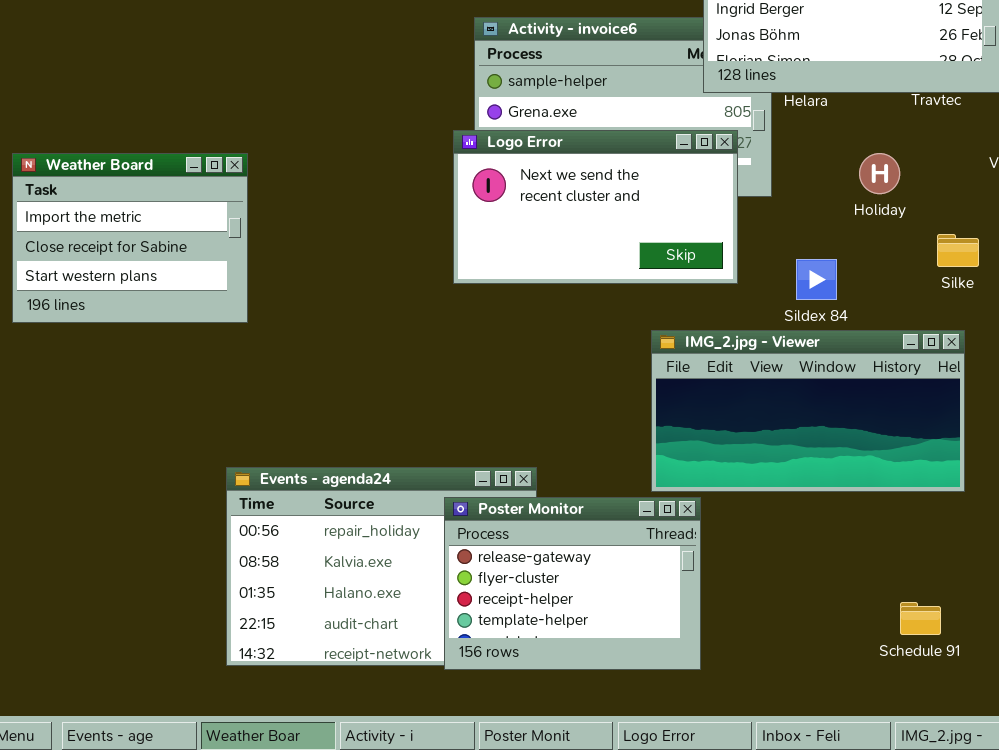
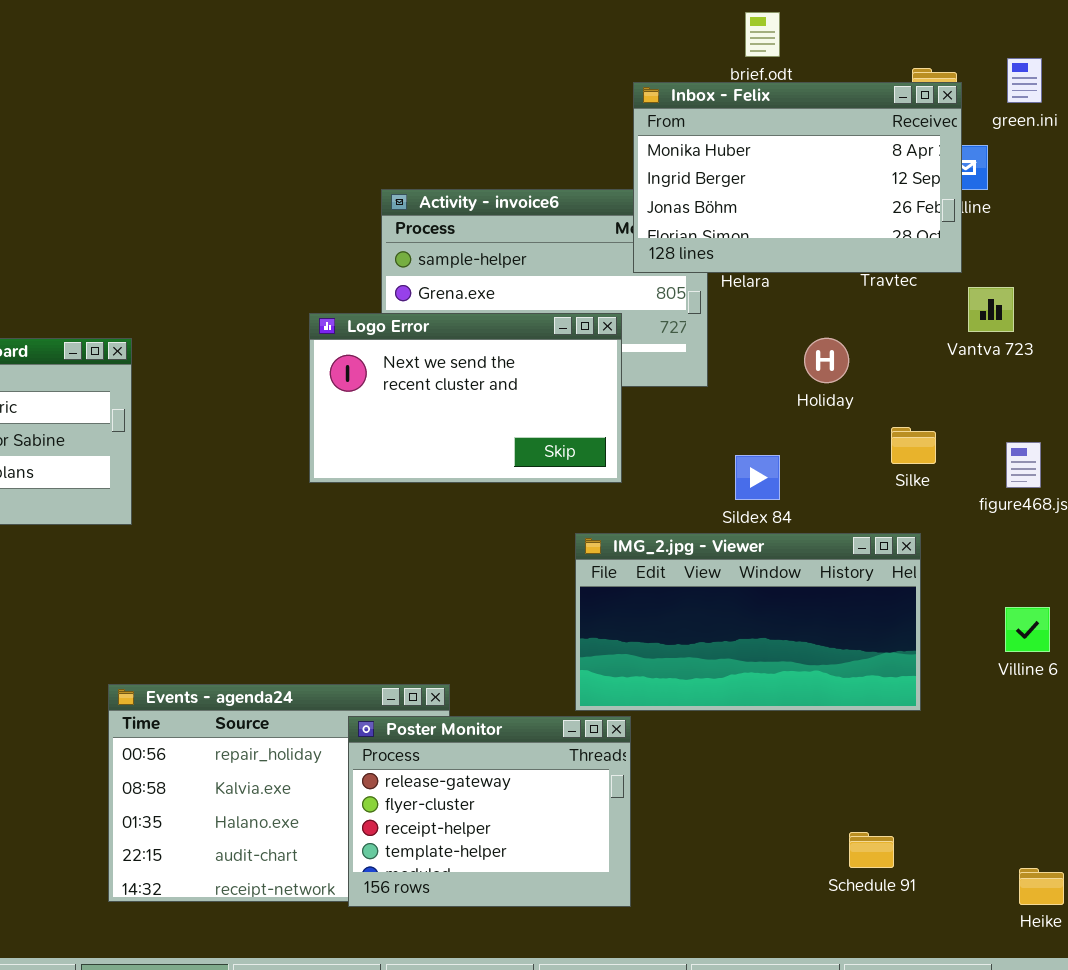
Logo Error: [453,130,738,284] -> [309,313,622,483], moved

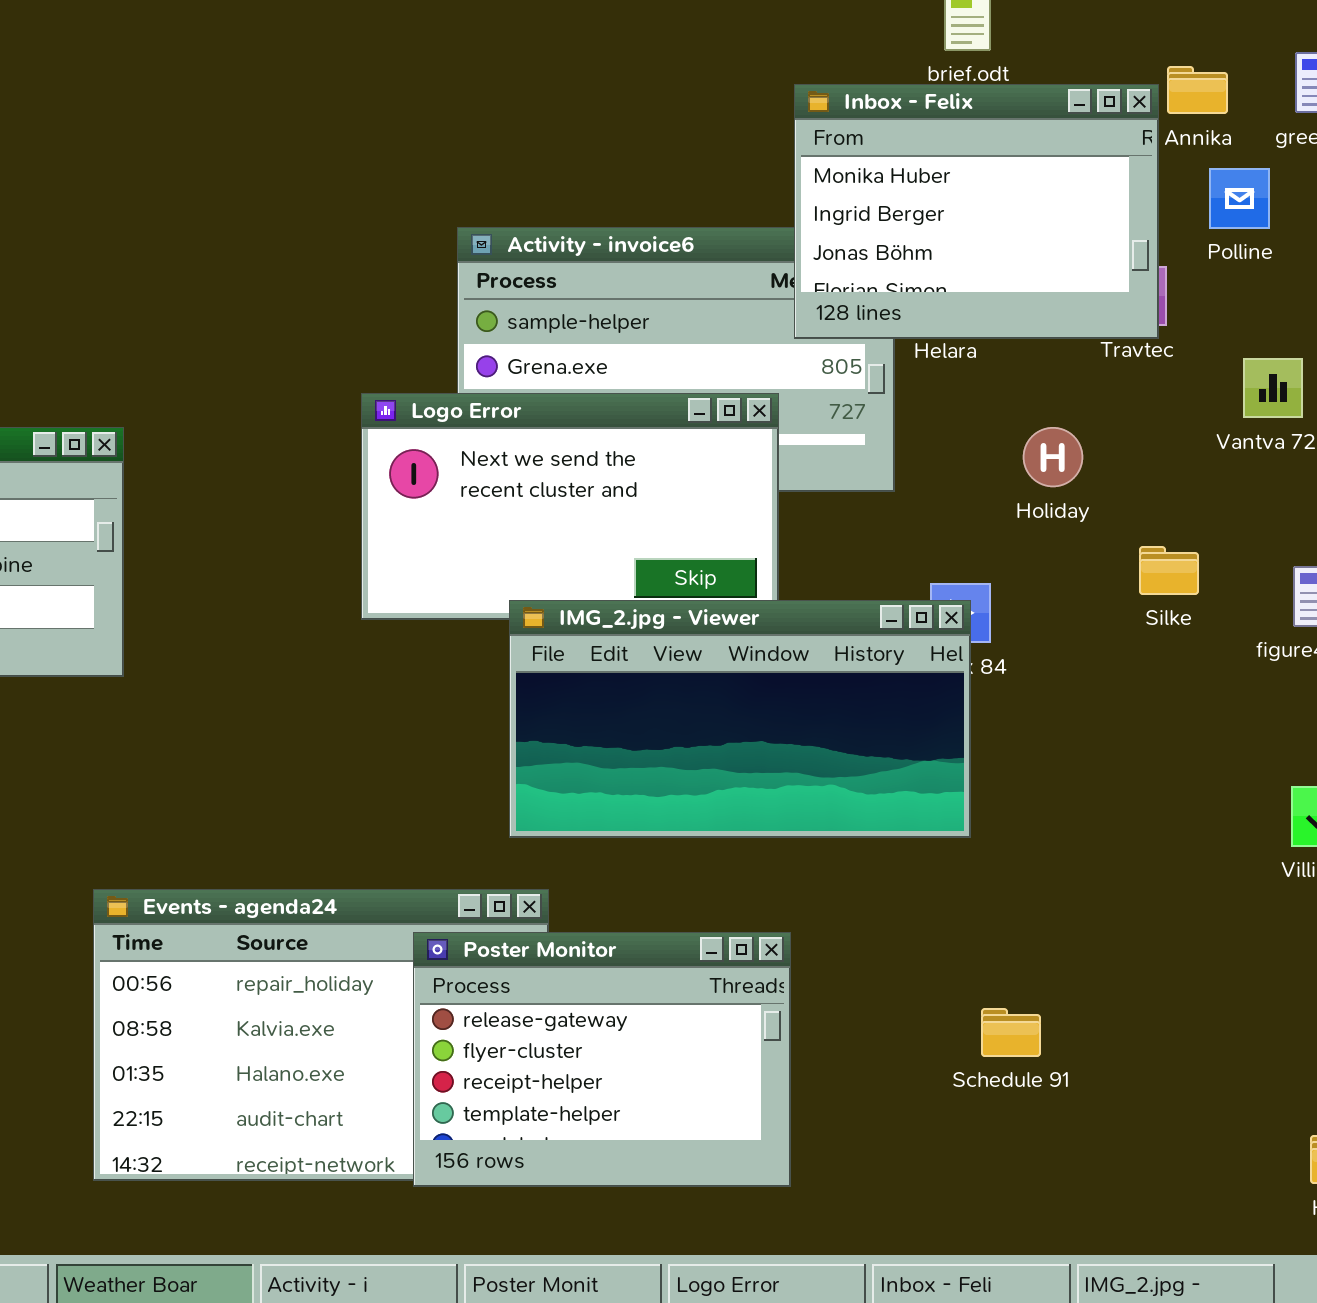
Inbox - Felix: [633,82,962,273] -> [794,84,1159,339], resized
IMG_2.jpg - Viewer: [575,533,921,711] -> [509,600,971,838], moved
Schedule 91: [849,832,894,868] -> [981,1008,1041,1057], moved

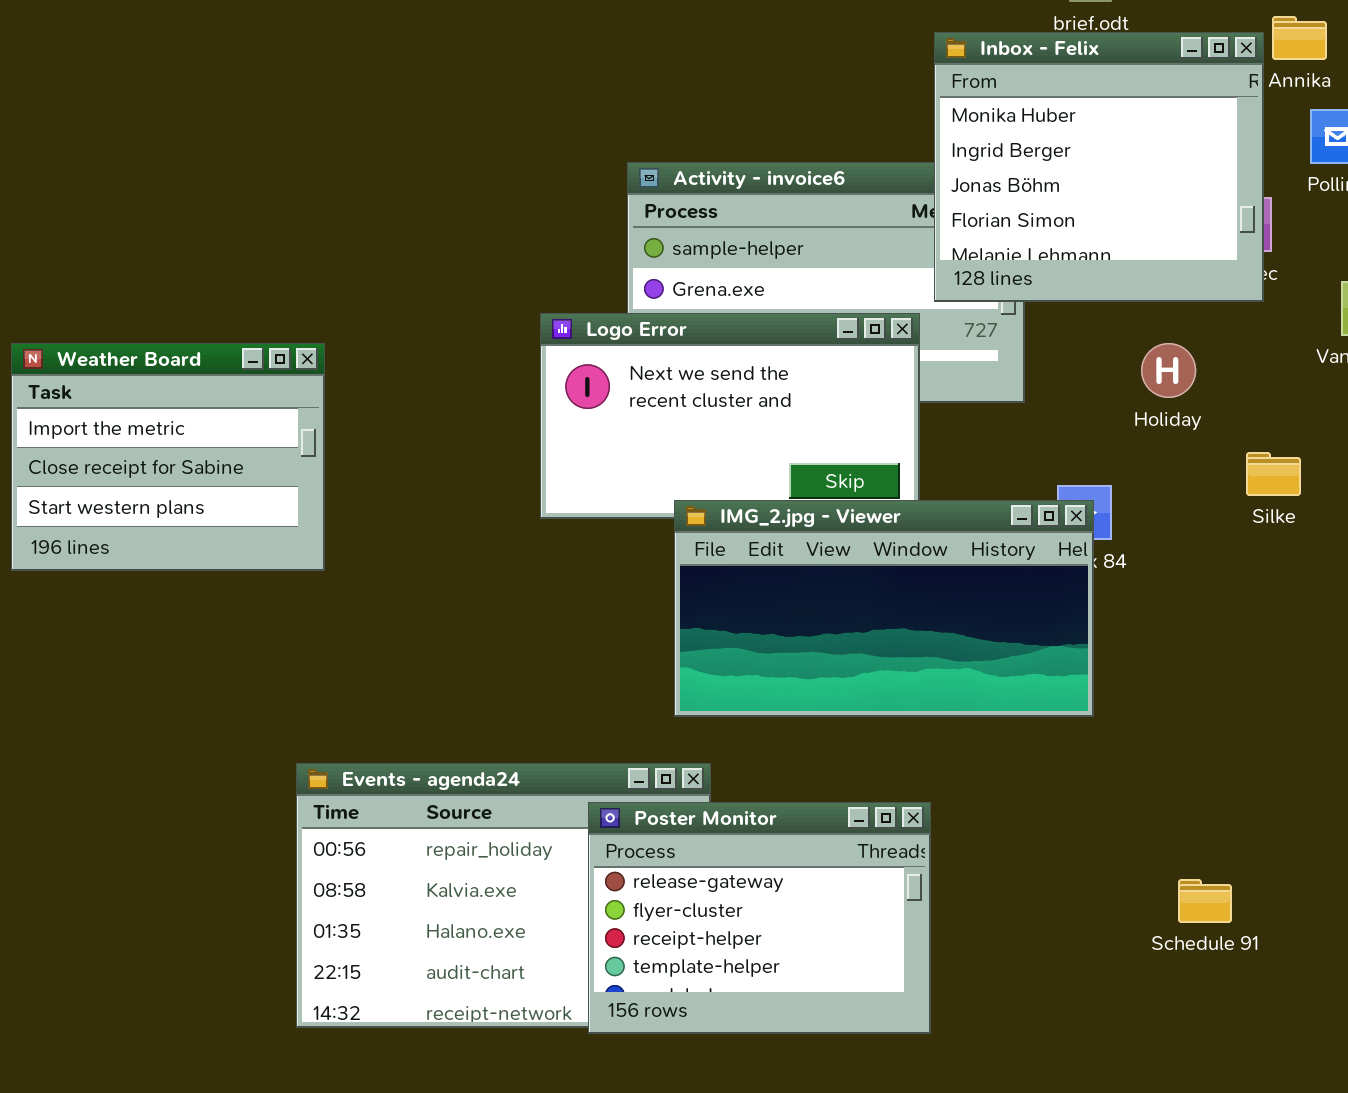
Inbox - Felix: [794,84,1159,339] -> [934,32,1264,302], resized
Schedule 91: [981,1008,1041,1057] -> [1178,879,1232,923], moved

